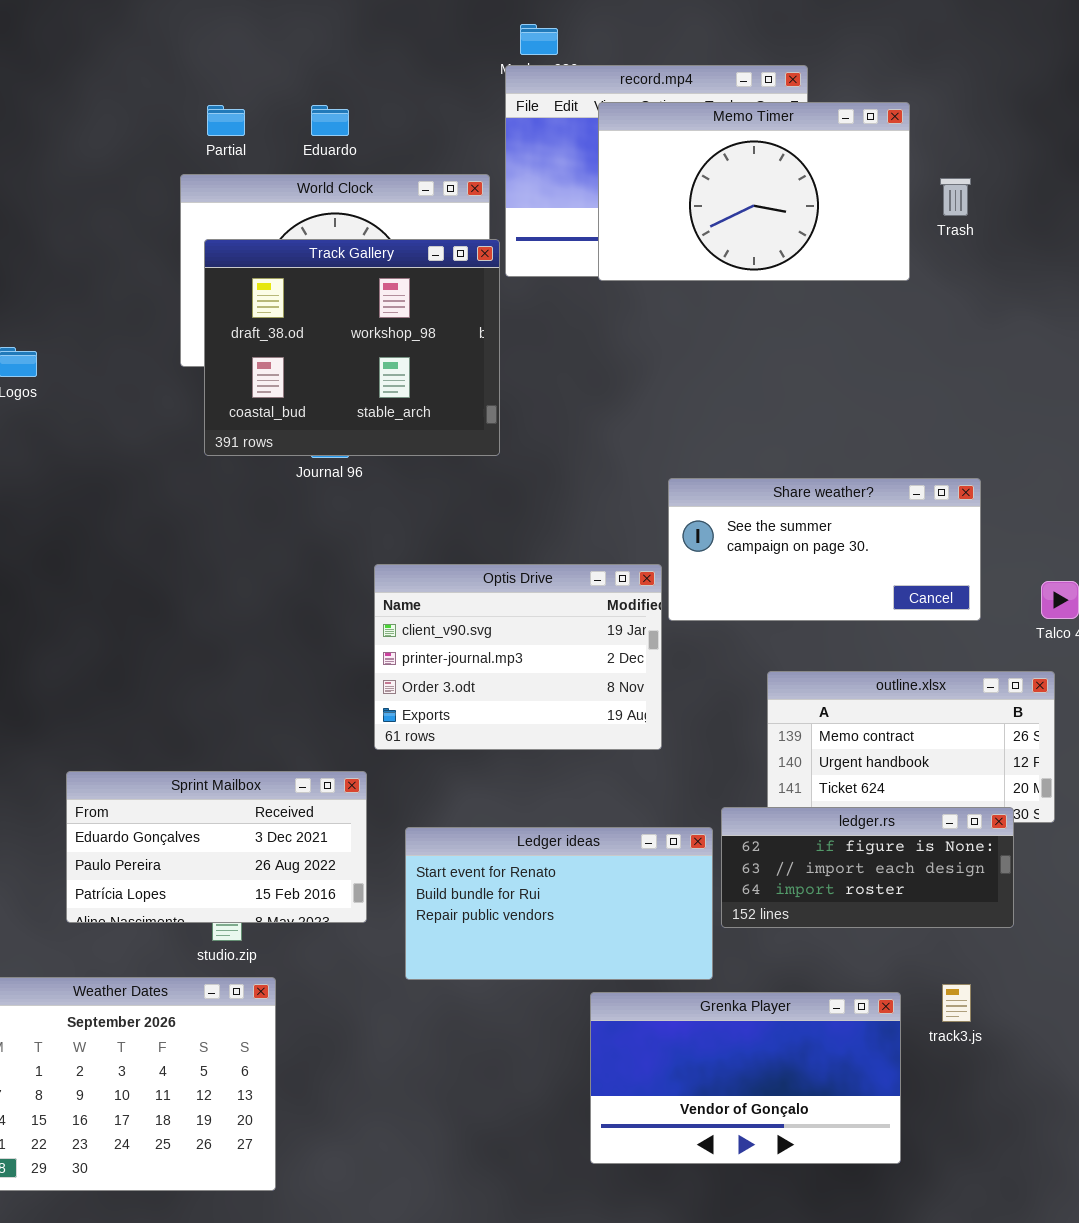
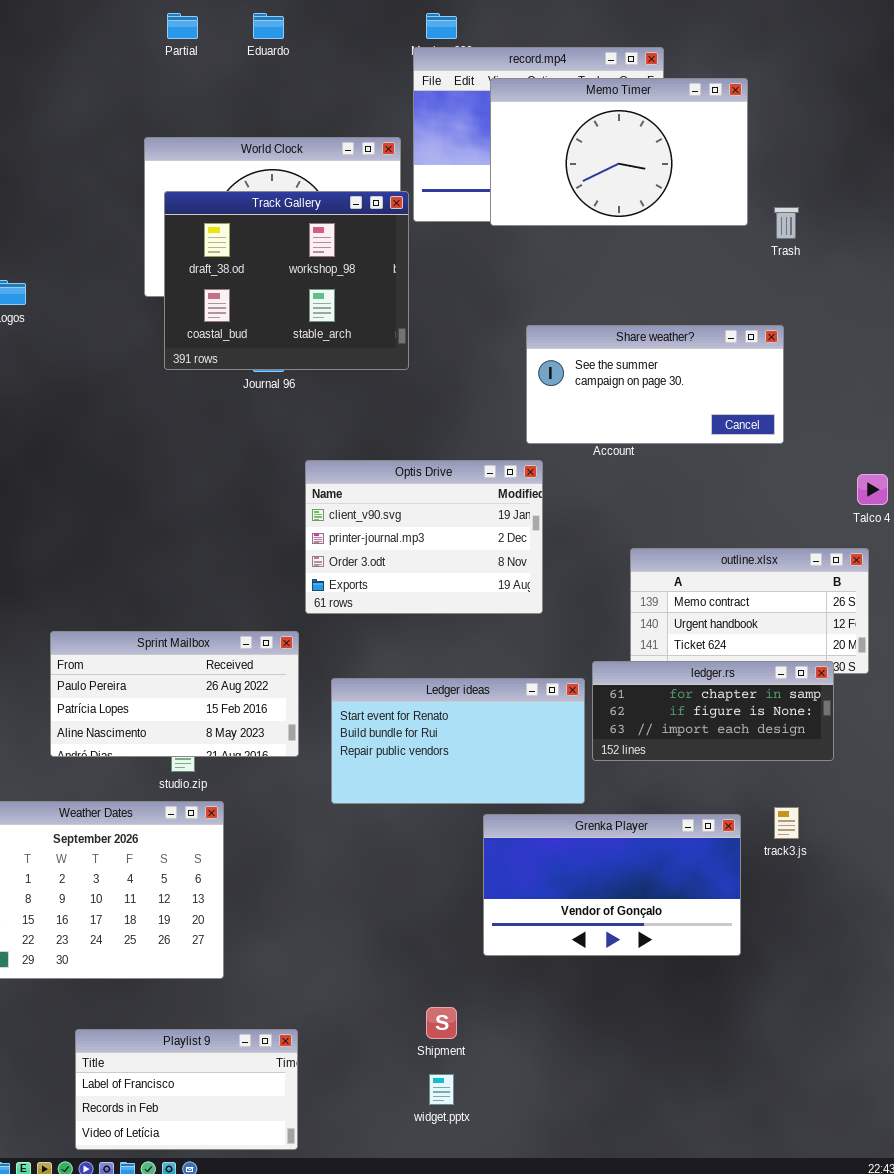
Partial: [207,105,245,136] -> [167,13,198,39], moved
Eduardo: [311,105,349,136] -> [253,13,284,39], moved
Trash: [940,178,971,216] -> [774,207,799,239], moved
Share weather?: [668,478,981,621] -> [526,325,784,444], moved
Sprint Mailbox: [66,771,367,923] -> [50,631,299,757], scrolled down 1 row
ledger.rs: [721,807,1014,928] -> [592,661,834,761], scrolled up 1 row

